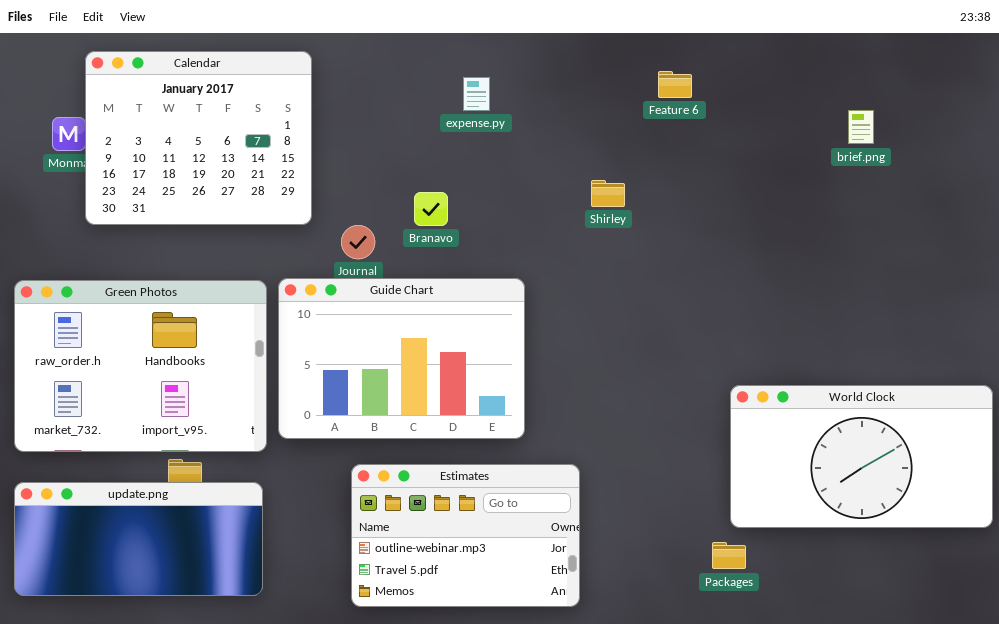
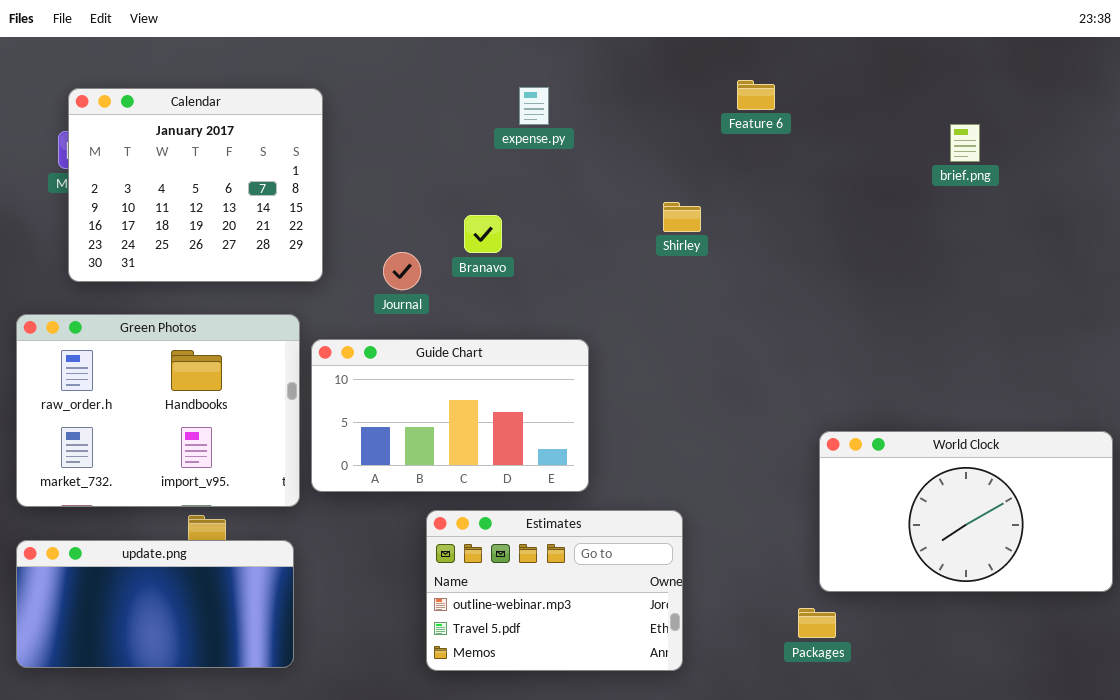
Calendar: [85,51,312,225] -> [68,88,323,282], moved
Guide Chart: [278,278,525,439] -> [311,339,589,492], resized
Estimates: [351,464,580,607] -> [426,510,683,671], moved

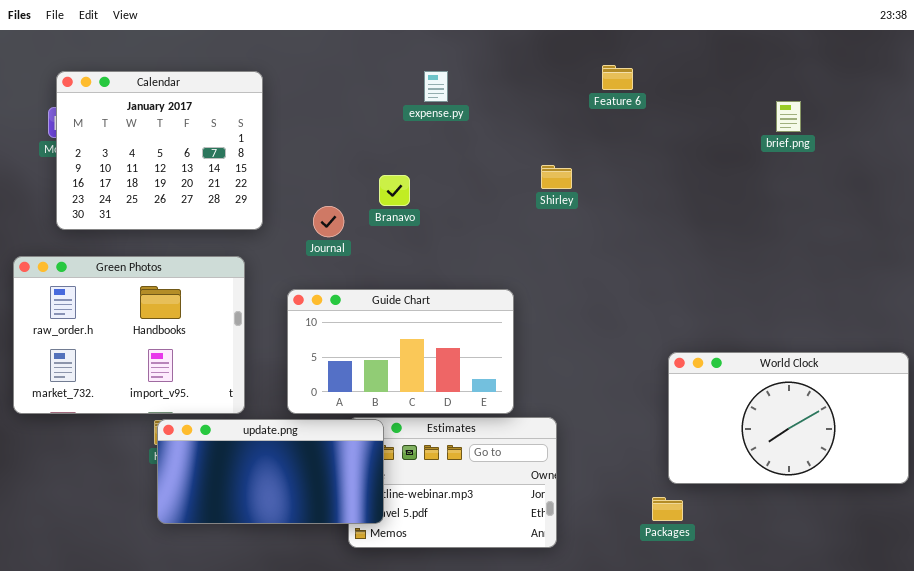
Guide Chart: [311,339,589,492] -> [287,289,514,414], moved
update.png: [16,540,294,668] -> [157,419,384,524], moved

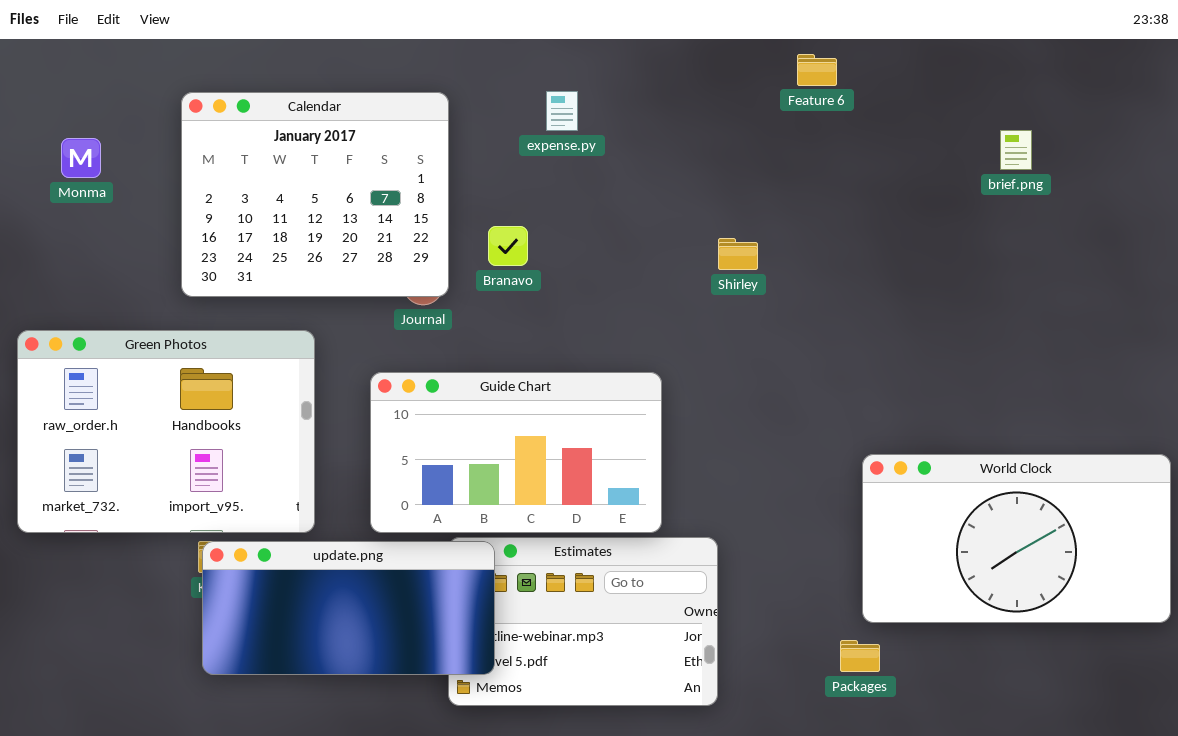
Feature 6: [602,65,633,90] -> [797,54,837,86], moved
Calendar: [56,71,263,230] -> [181,92,449,297], moved
Shirley: [541,165,572,189] -> [718,238,758,270], moved

